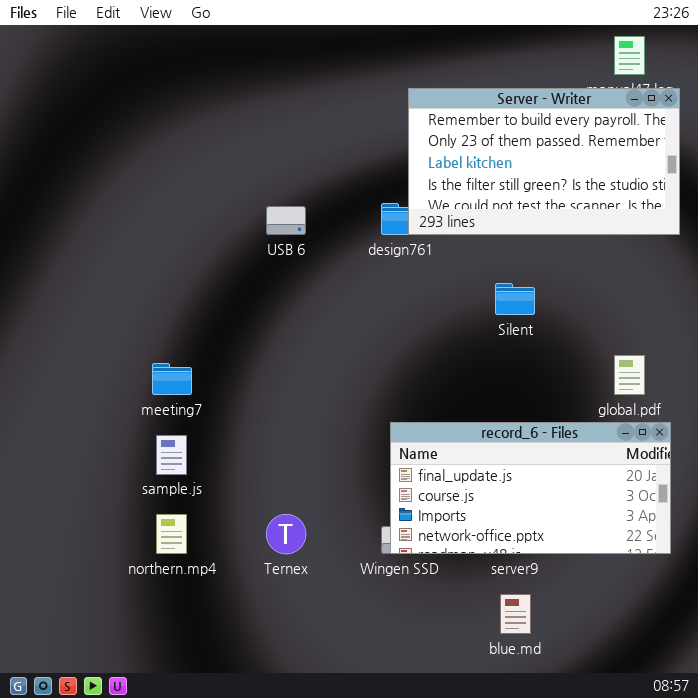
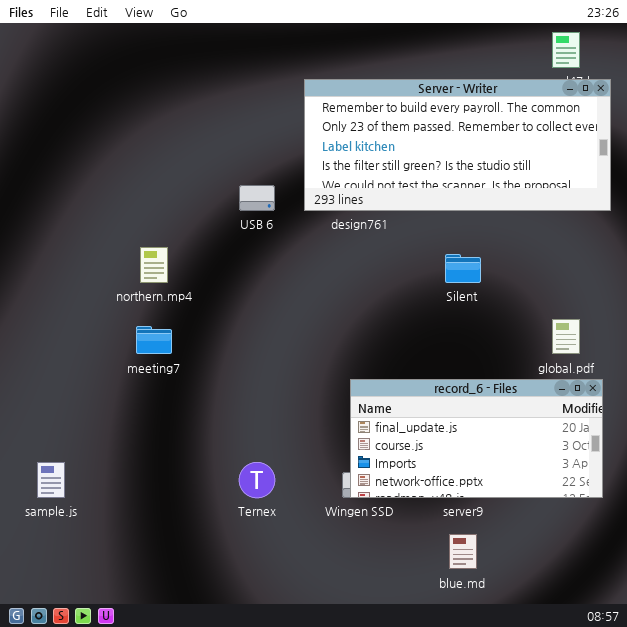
Server - Writer: [408,88,680,235] -> [304,79,611,211], resized
sample.js: [156,435,187,475] -> [37,462,65,498], moved
northern.mp4: [156,514,187,554] -> [140,247,168,283], moved

